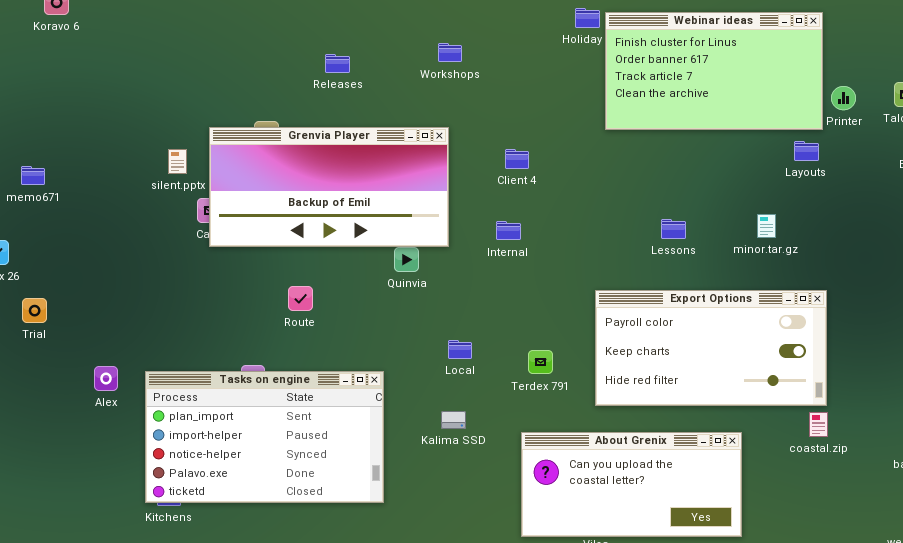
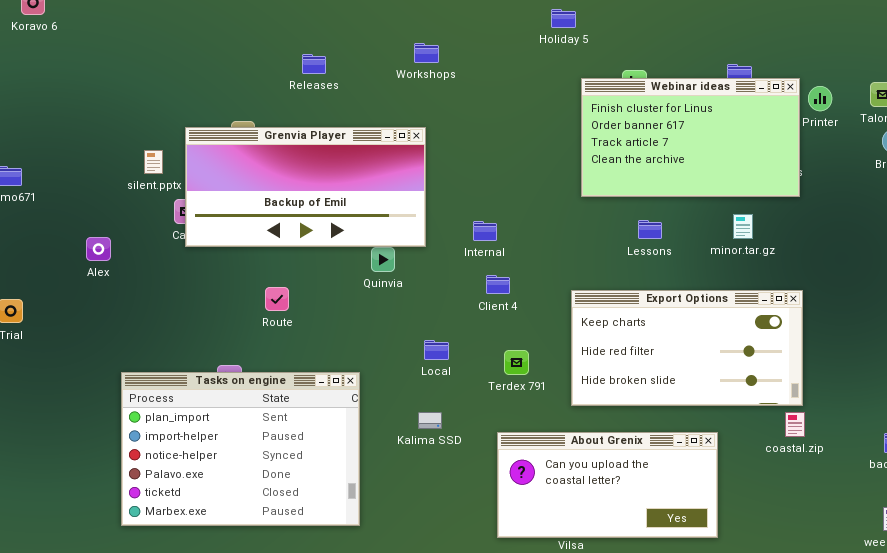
Webinar ideas: [605,12,823,130] -> [581,78,800,197], moved
Client 4: [505,149,529,169] -> [486,275,510,294], moved
Export Options: [595,290,827,406] -> [571,290,803,406], scrolled down 1 row
Alex: [94,366,118,391] -> [86,237,111,261], moved
Tasks on engine: [145,371,384,503] -> [121,372,360,526], resized

